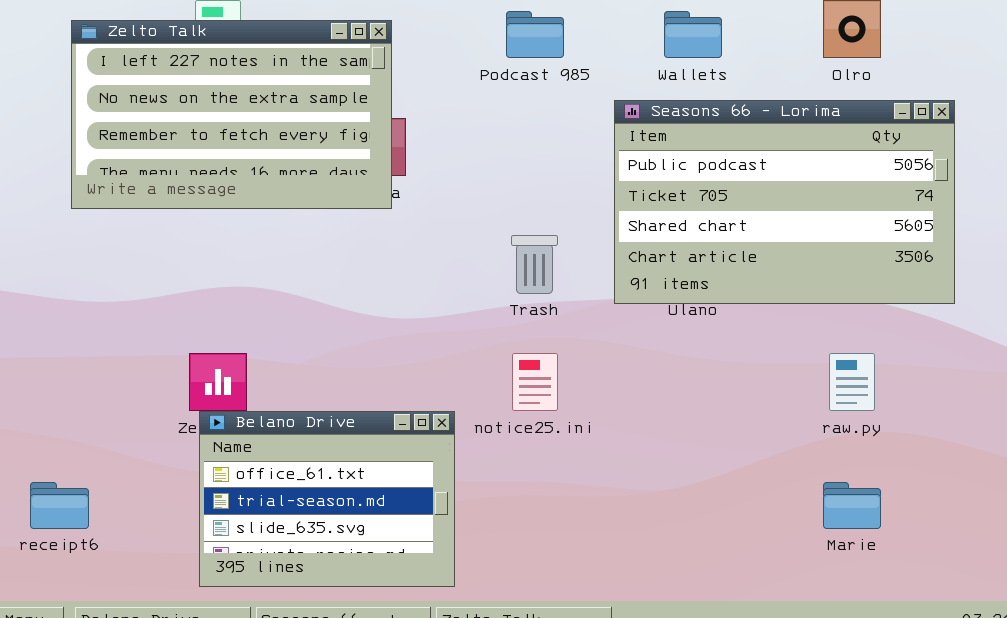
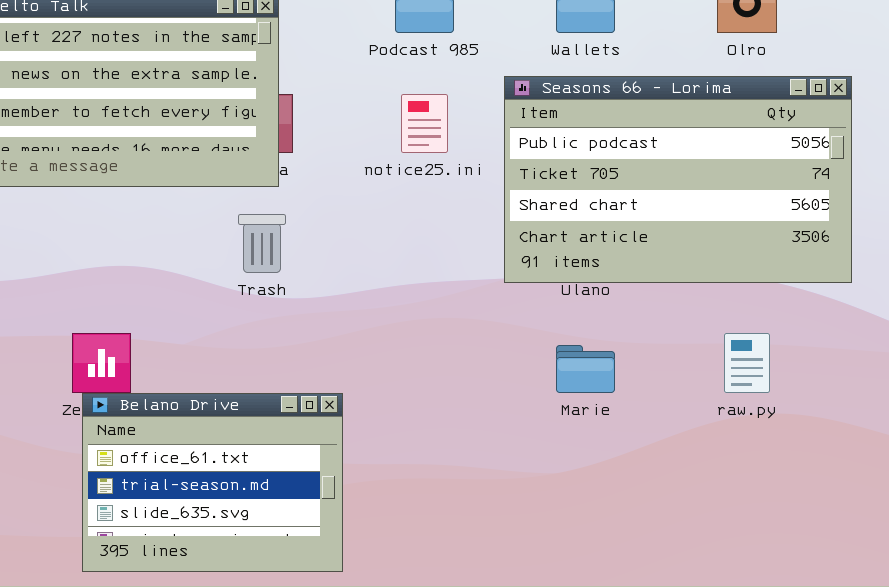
Trash: [511,235,558,294] -> [238,214,286,273], moved
notice25.ini: [512,353,558,411] -> [401,94,448,153], moved
Marie: [823,482,881,529] -> [556,345,615,393], moved

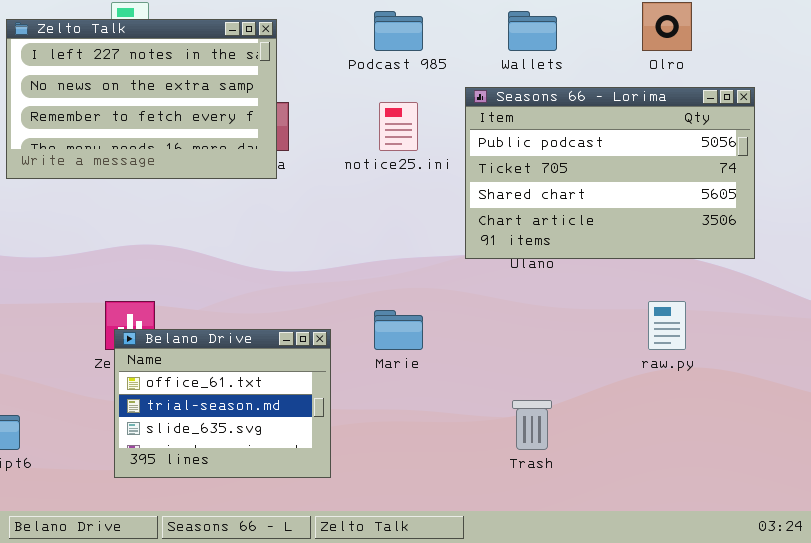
Trash: [238,214,286,273] -> [512,400,552,450], moved
Marie: [556,345,615,393] -> [374,310,423,350], moved
Belano Drive: [82,393,343,572] -> [114,329,331,478], moved

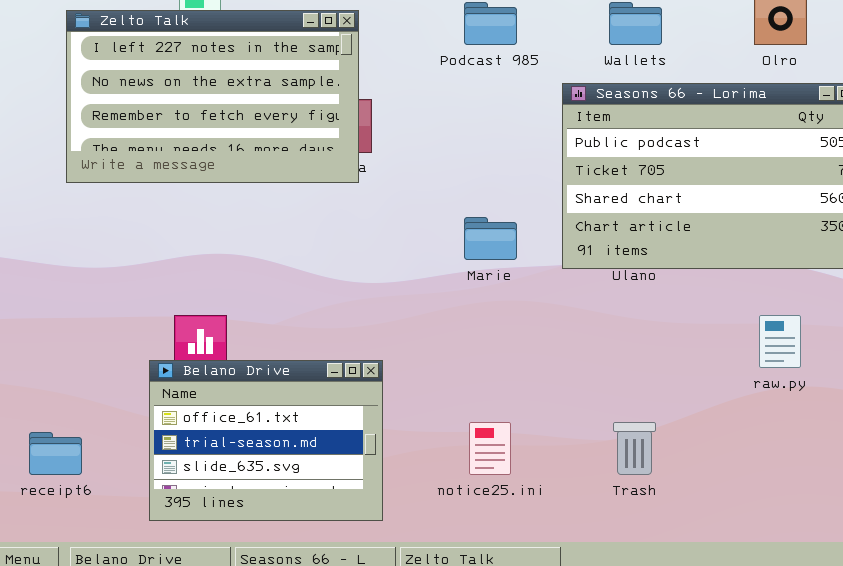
notice25.ini: [379,102,418,151] -> [469,422,511,475], moved
Marie: [374,310,423,350] -> [464,217,517,260], moved
Belano Drive: [114,329,331,478] -> [149,360,383,521], moved

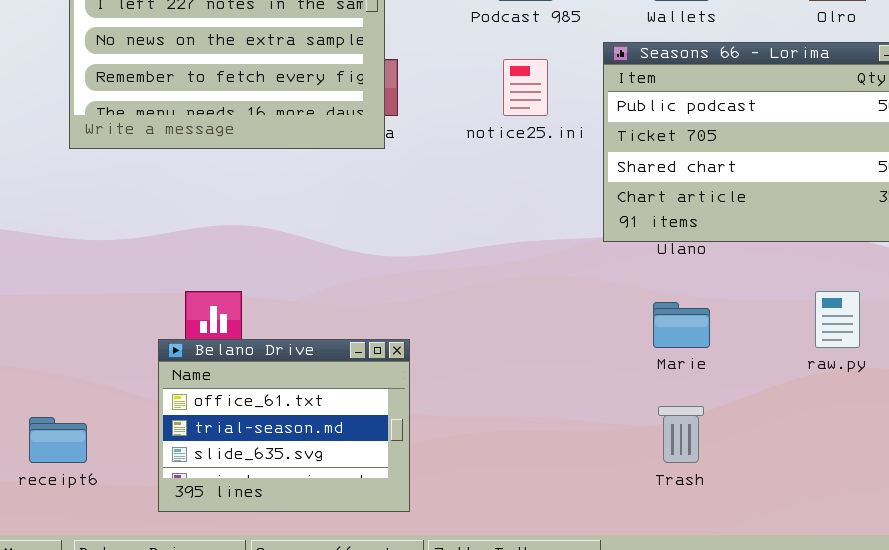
Marie: [464,217,517,260] -> [653,302,710,348], moved
notice25.ini: [469,422,511,475] -> [503,59,548,116], moved

